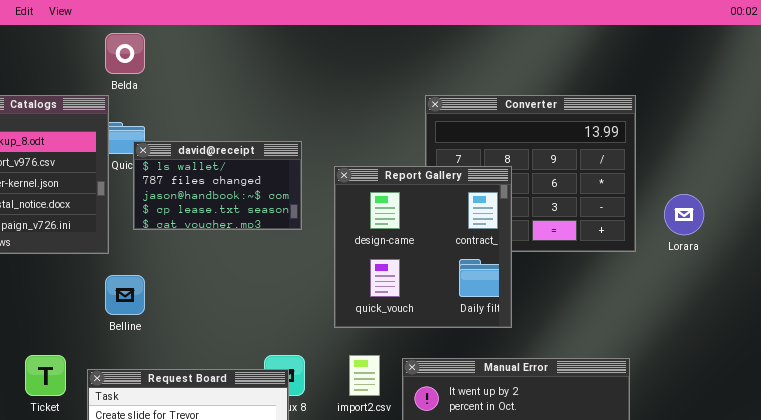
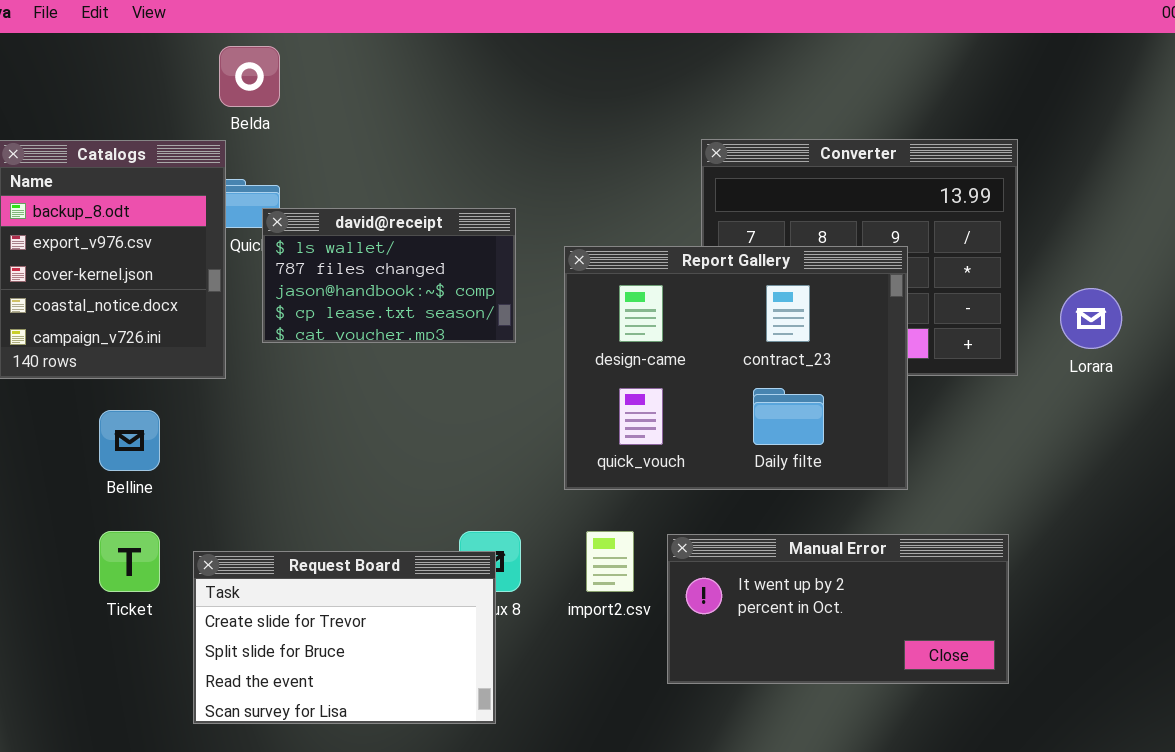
Report Gallery: [334,166,512,328] -> [564,246,908,490], resized
Belline: [105,275,145,315] -> [99,410,160,471], moved

